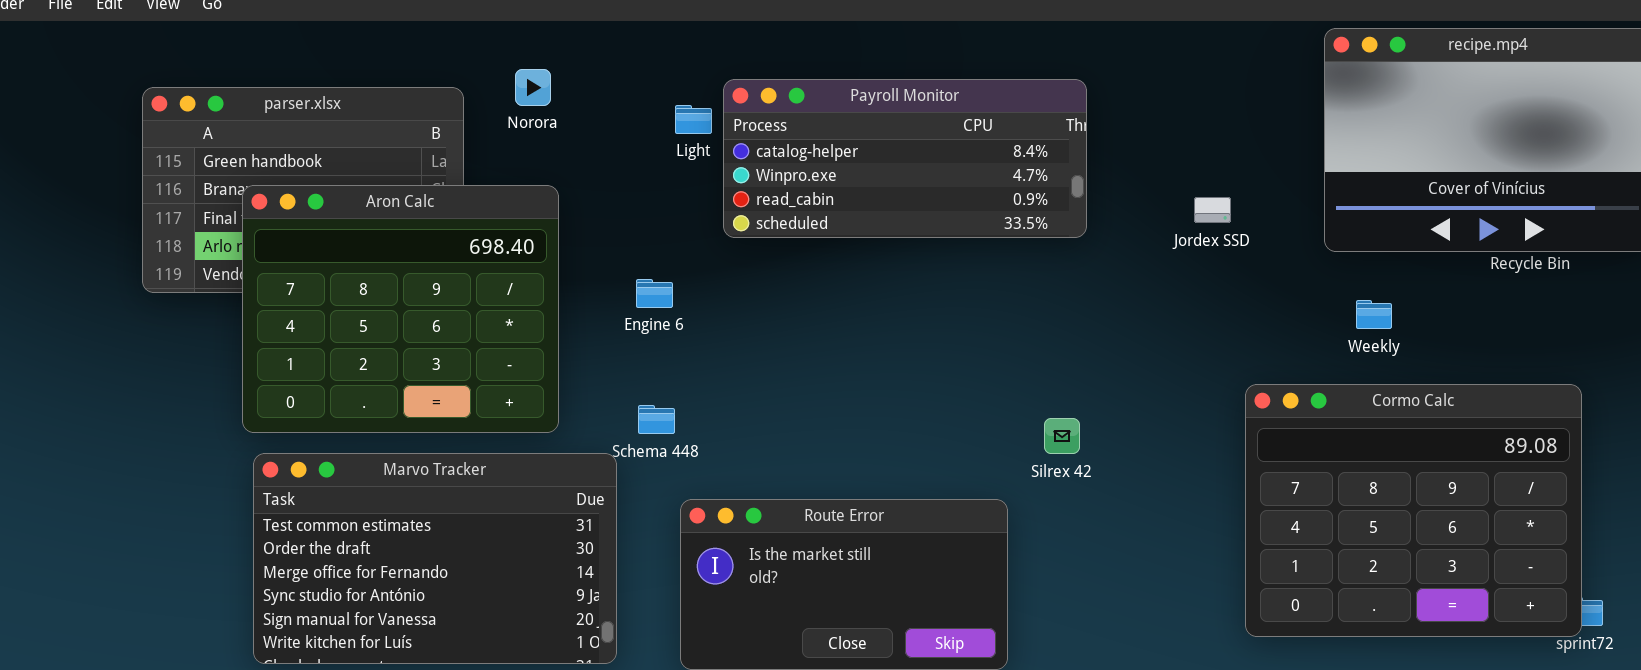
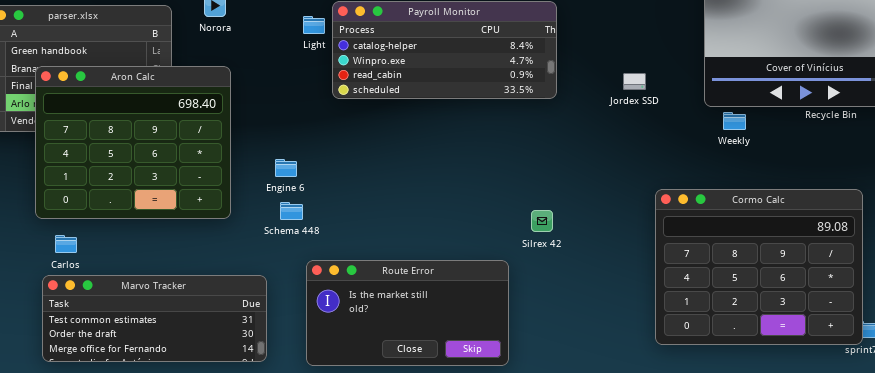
Engine 6: [636,279,673,308] -> [275,159,297,177], moved
Weekly: [1356,300,1392,329] -> [723,112,746,130], moved
Marvo Tracker: [253,453,617,664] -> [42,275,267,362], resized

